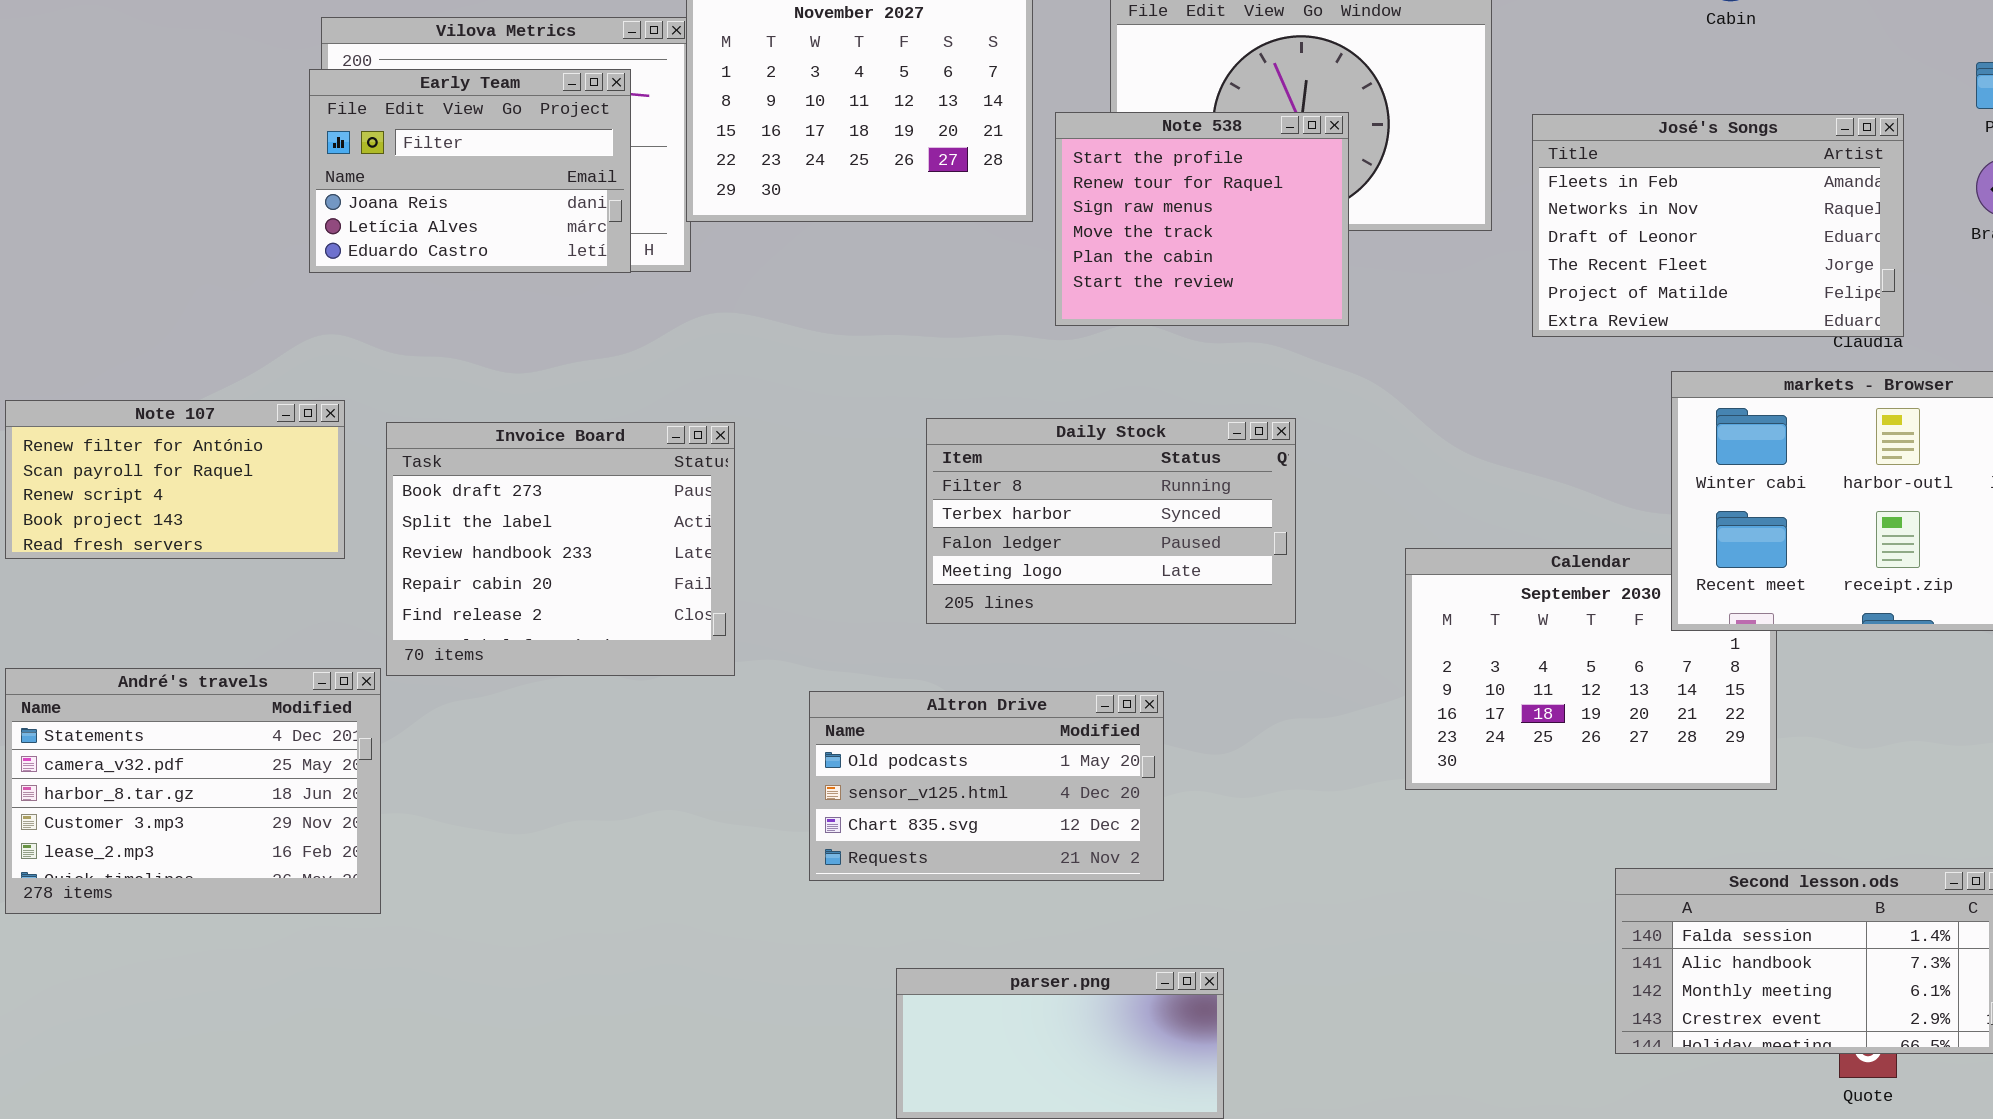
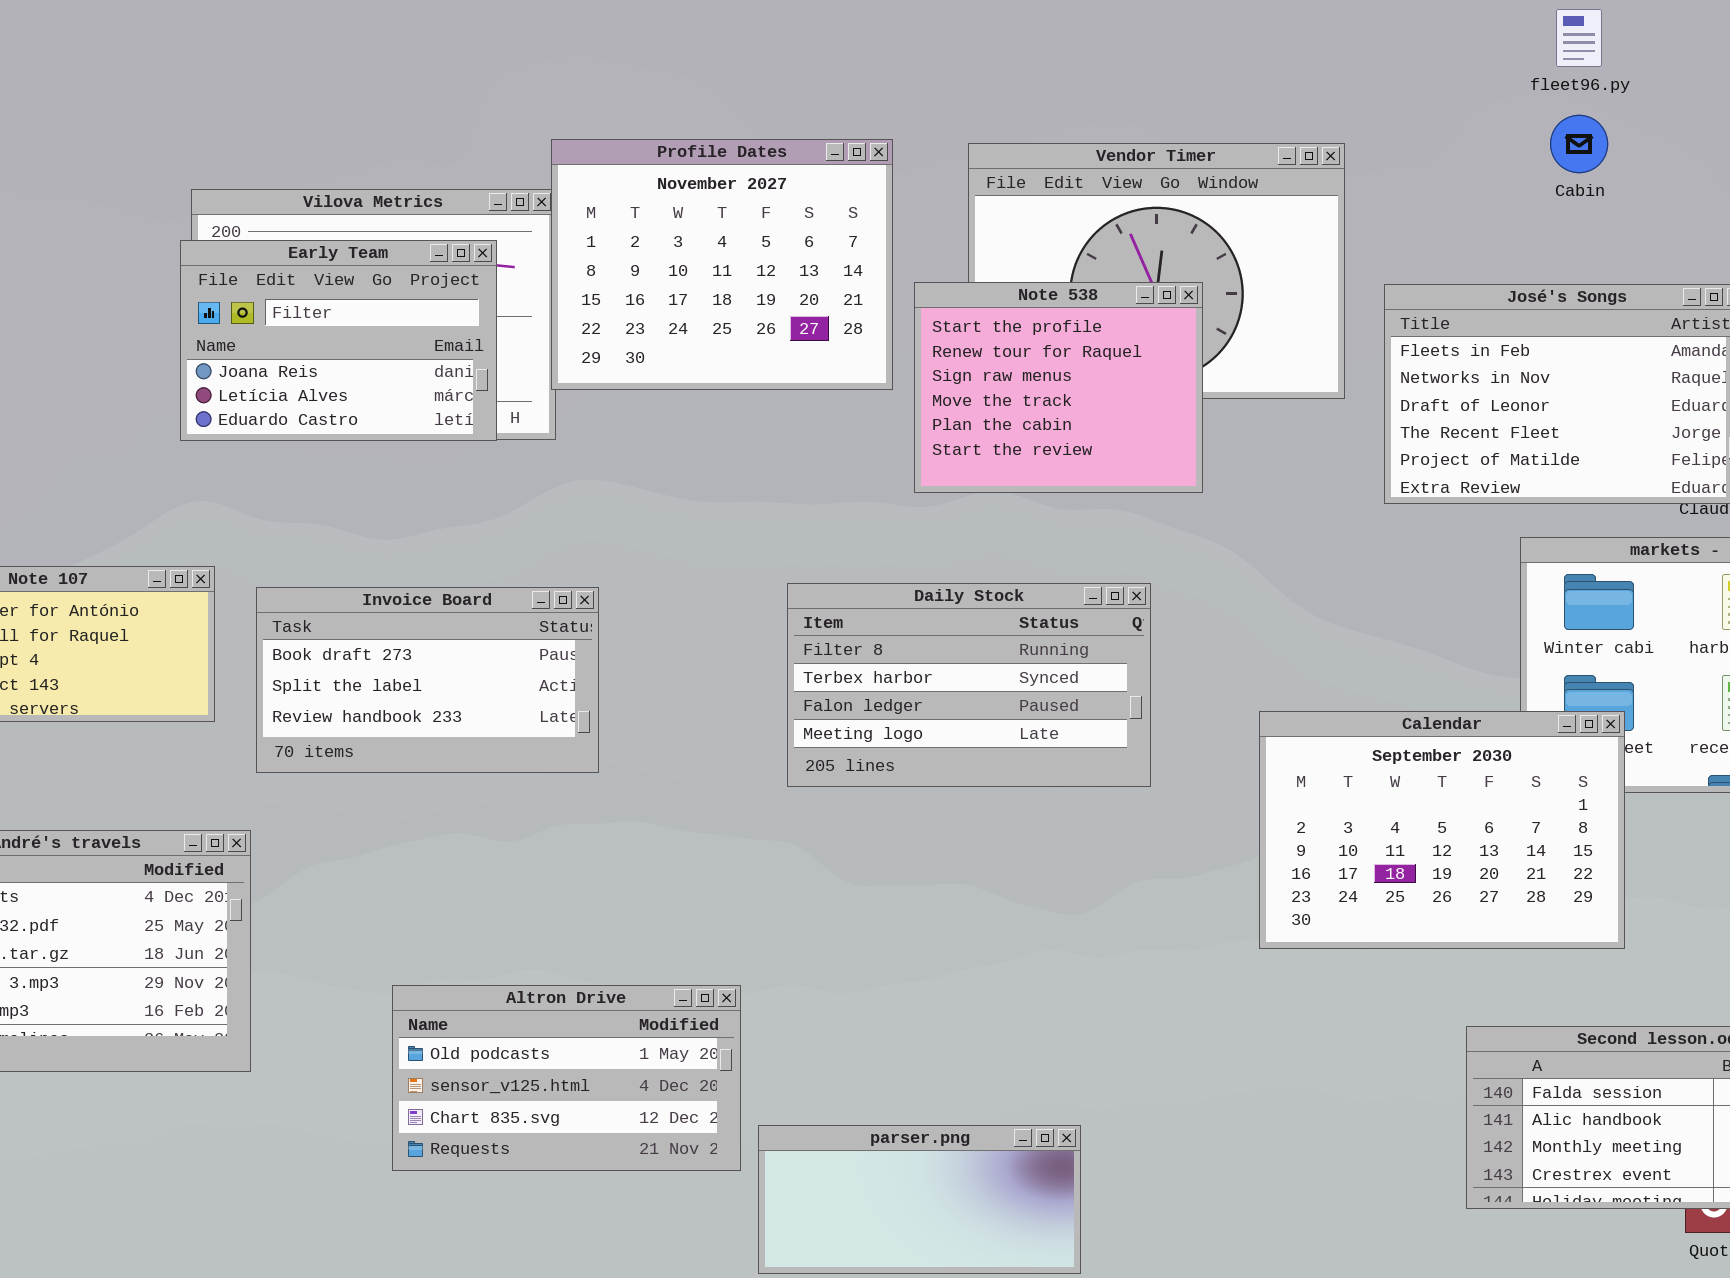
Invoice Board: [386,422,735,676] -> [256,587,599,773], resized
Calendar: [1405,548,1777,790] -> [1259,711,1625,949], raised
Altron Drive: [809,691,1164,881] -> [392,985,741,1171], moved

